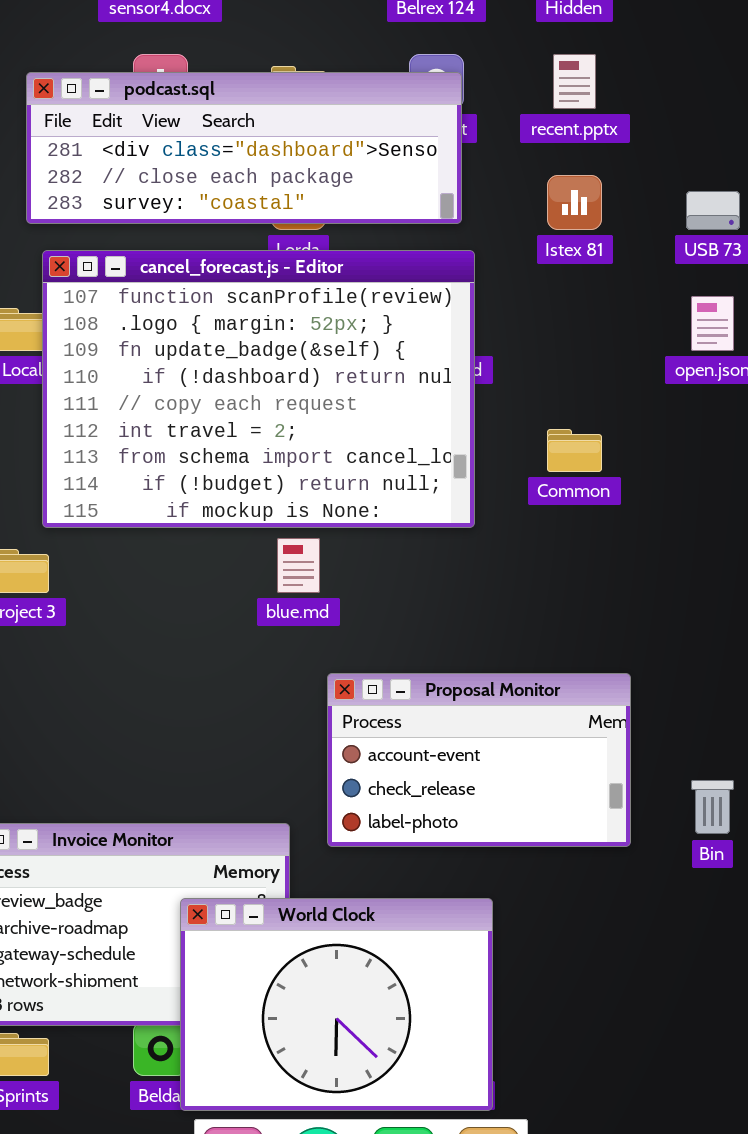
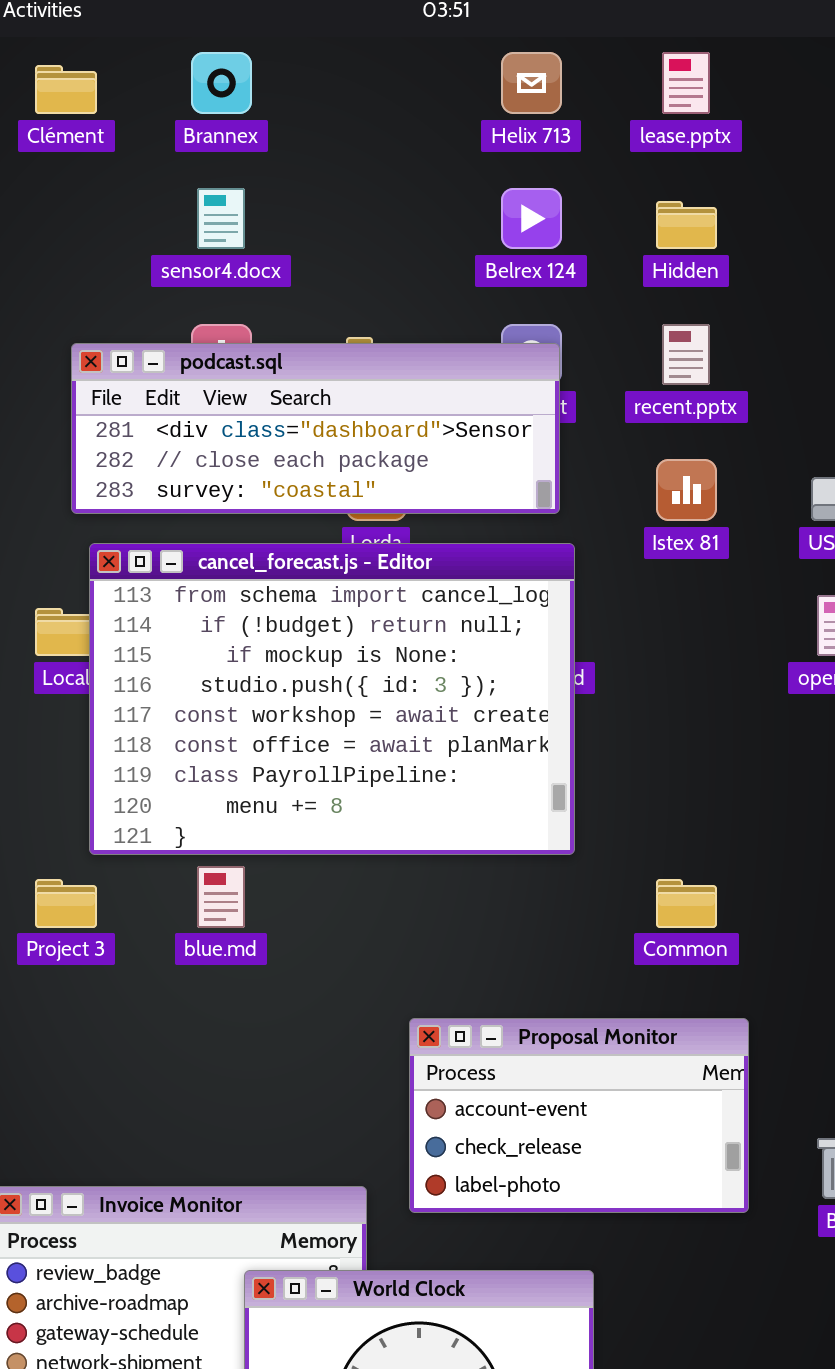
cancel_forecast.js - Editor: [42,250,475,528] -> [89,543,575,855], scrolled down 6 rows
Common: [547,429,602,472] -> [656,879,717,928], moved
blue.md: [277,538,320,593] -> [197,866,245,928], moved

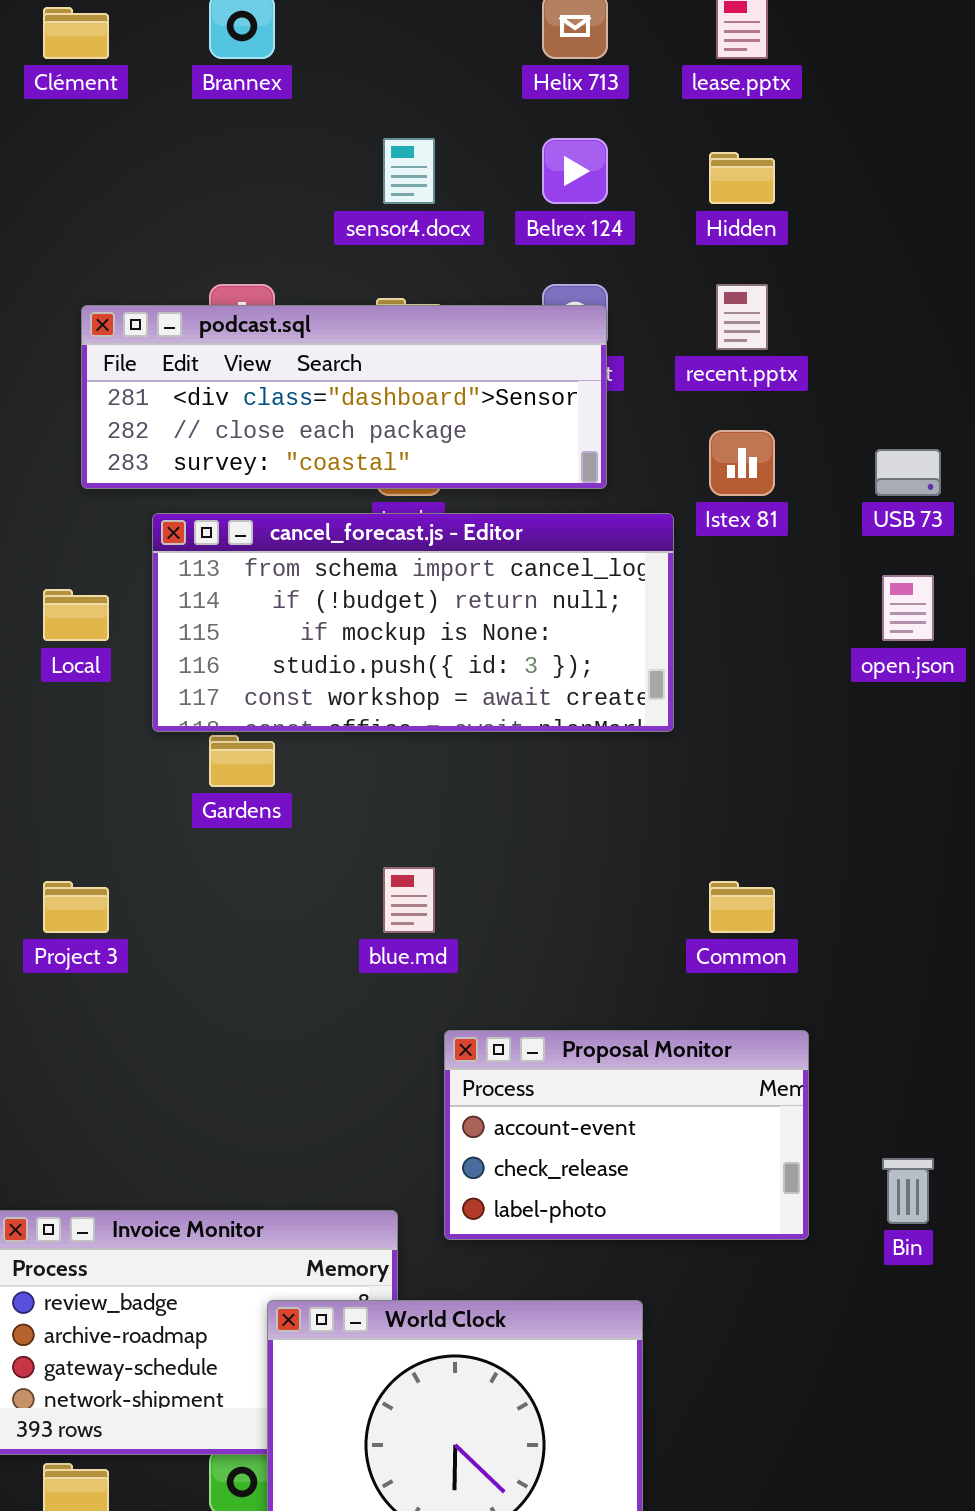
sensor4.docx: [197,188,245,249] -> [383,138,435,204], moved
cancel_forecast.js - Editor: [89,543,575,855] -> [152,513,674,732], moved, resized
blue.md: [197,866,245,928] -> [383,867,435,933], moved

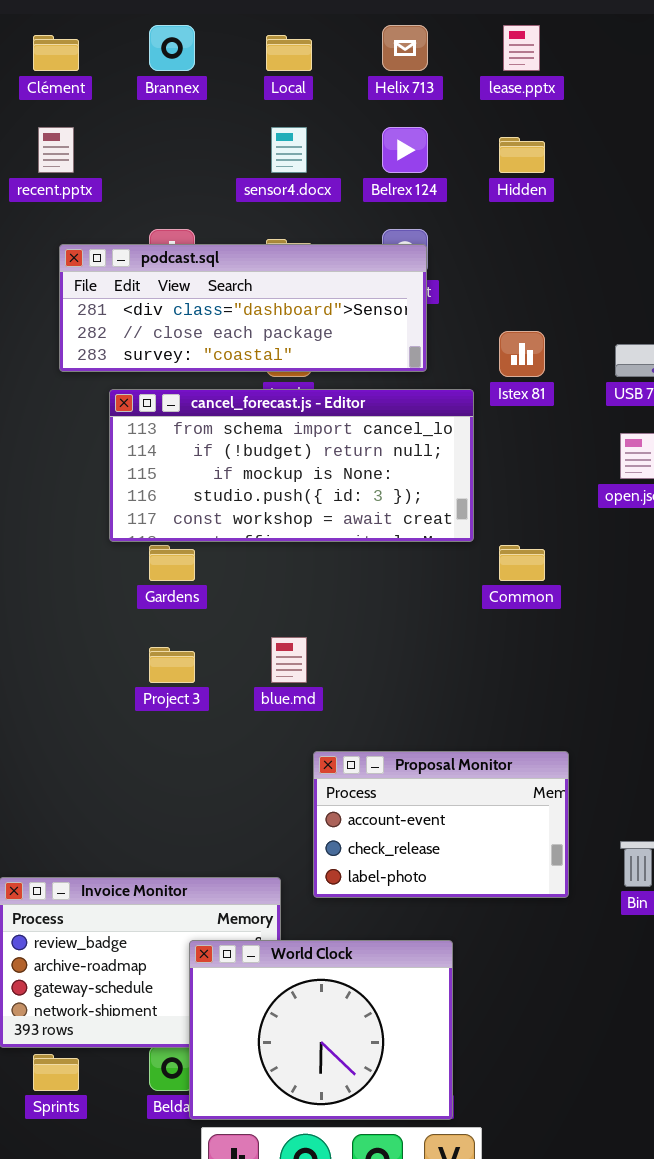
recent.pptx: [716,284,768,350] -> [38,127,74,173], moved
Local: [43,589,109,641] -> [266,35,312,71], moved
Project 3: [43,881,109,933] -> [149,647,195,683], moved
Common: [709,881,775,933] -> [499,545,545,581], moved

